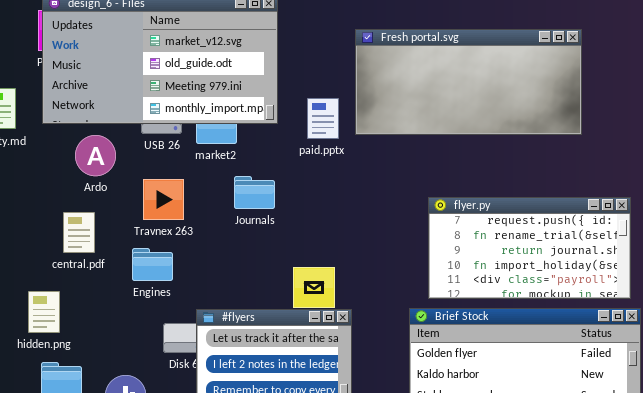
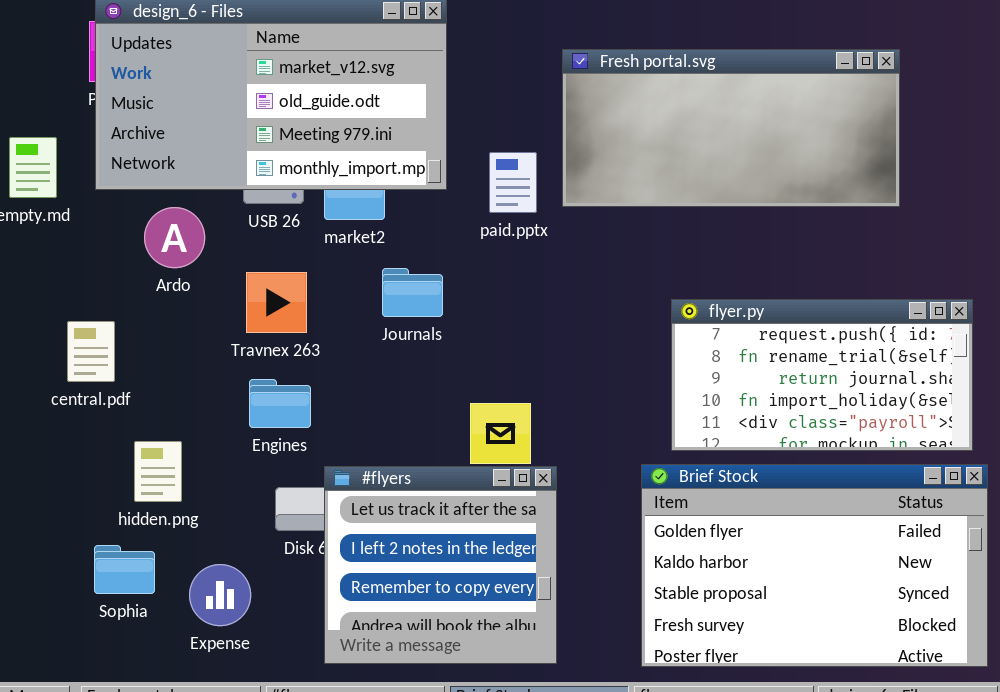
central.pdf: [63,212,95,253] -> [67,321,115,382], moved
Engines: [132,248,173,281] -> [249,379,311,428], moved
hidden.png: [28,291,60,333] -> [134,441,182,502], moved

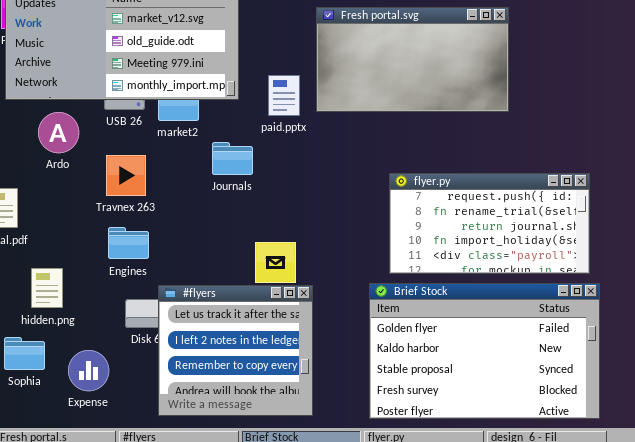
Fresh portal.svg: [562,49,900,207] -> [316,7,509,112], resized
Journals: [382,268,443,317] -> [212,142,253,175], moved

